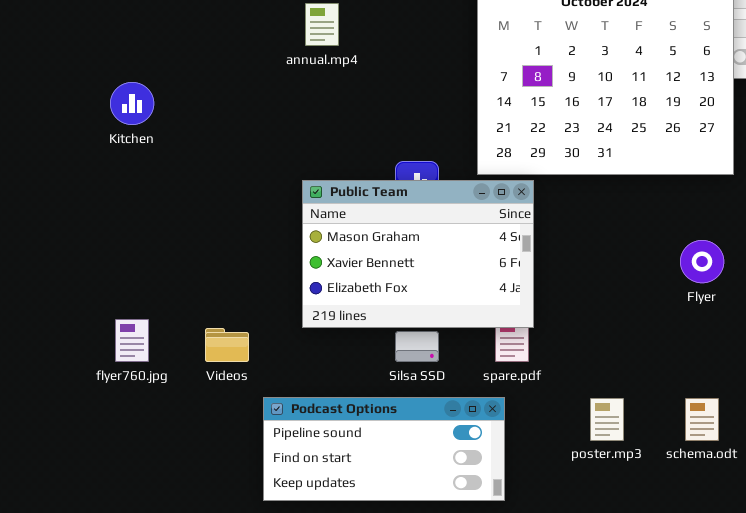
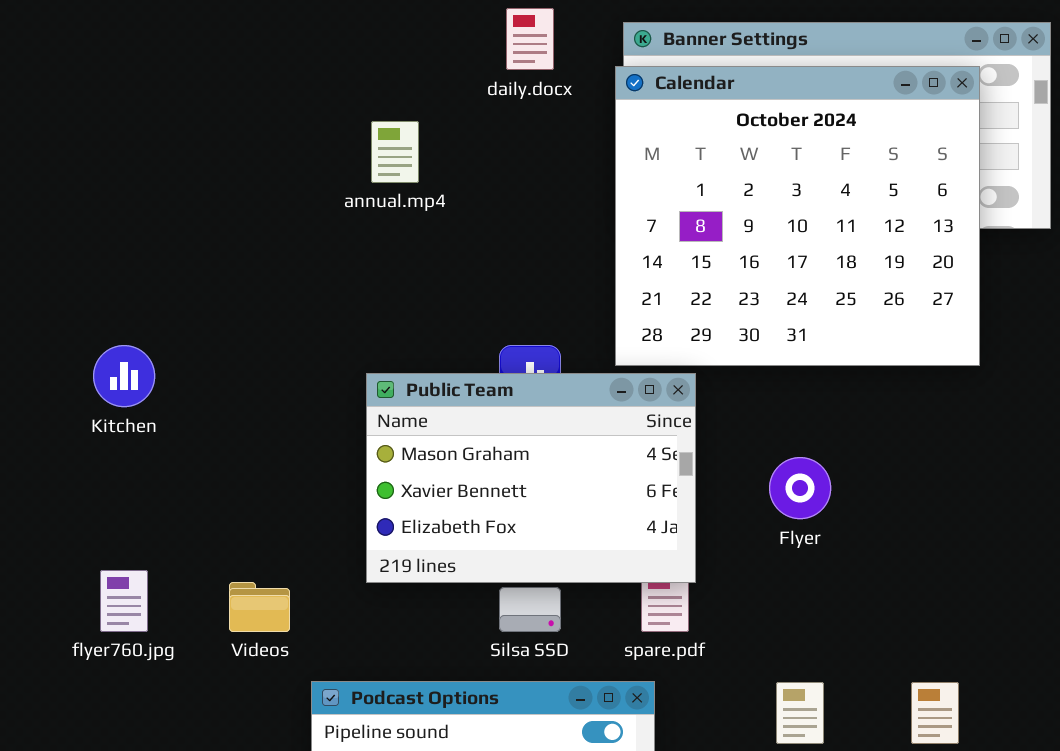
Kitchen: [110,82,154,125] -> [93,345,155,407], moved
Flyer: [680,240,724,283] -> [769,457,831,519], moved

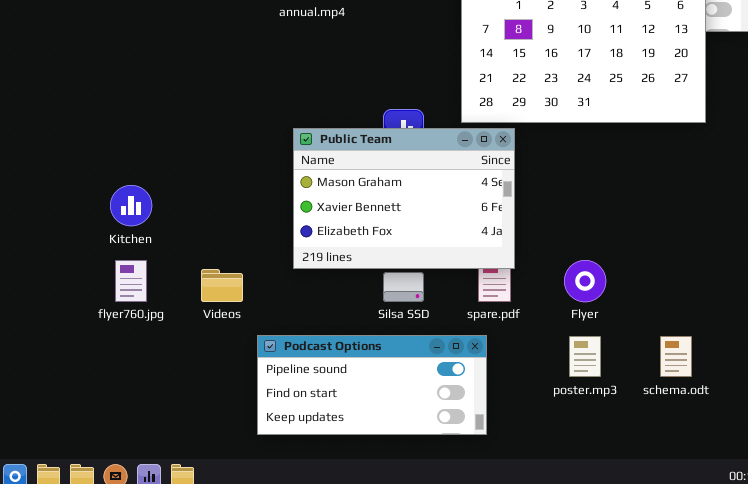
Kitchen: [93,345,155,407] -> [110,185,152,226], moved
Flyer: [769,457,831,519] -> [564,260,606,302], moved

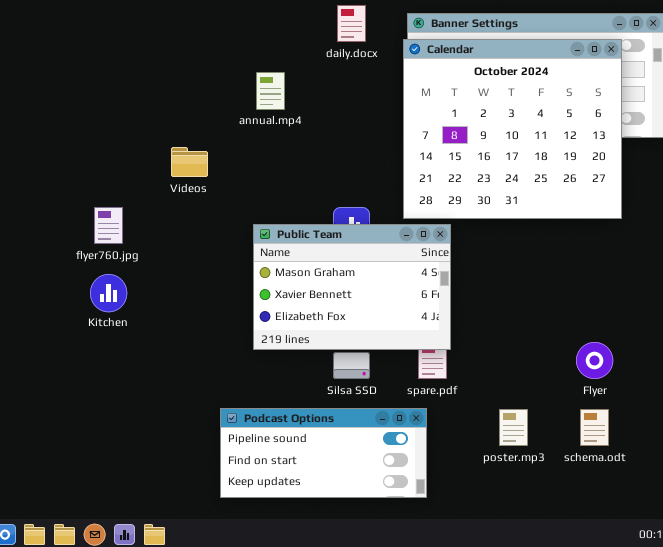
flyer760.jpg: [115,260,147,302] -> [94,207,123,244], moved
Flyer: [564,260,606,302] -> [576,342,613,379], moved
Videos: [201,269,243,302] -> [171,147,208,177], moved

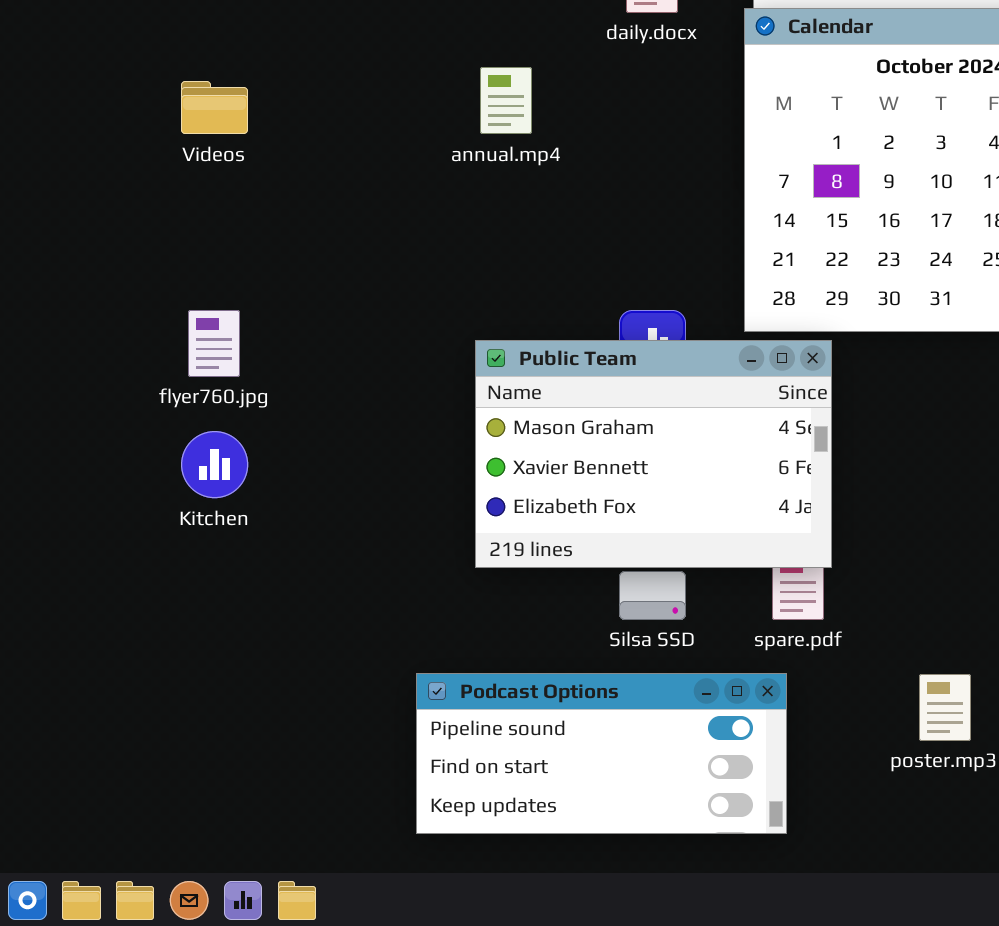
Videos: [171,147,208,177] -> [181,81,248,134], moved

